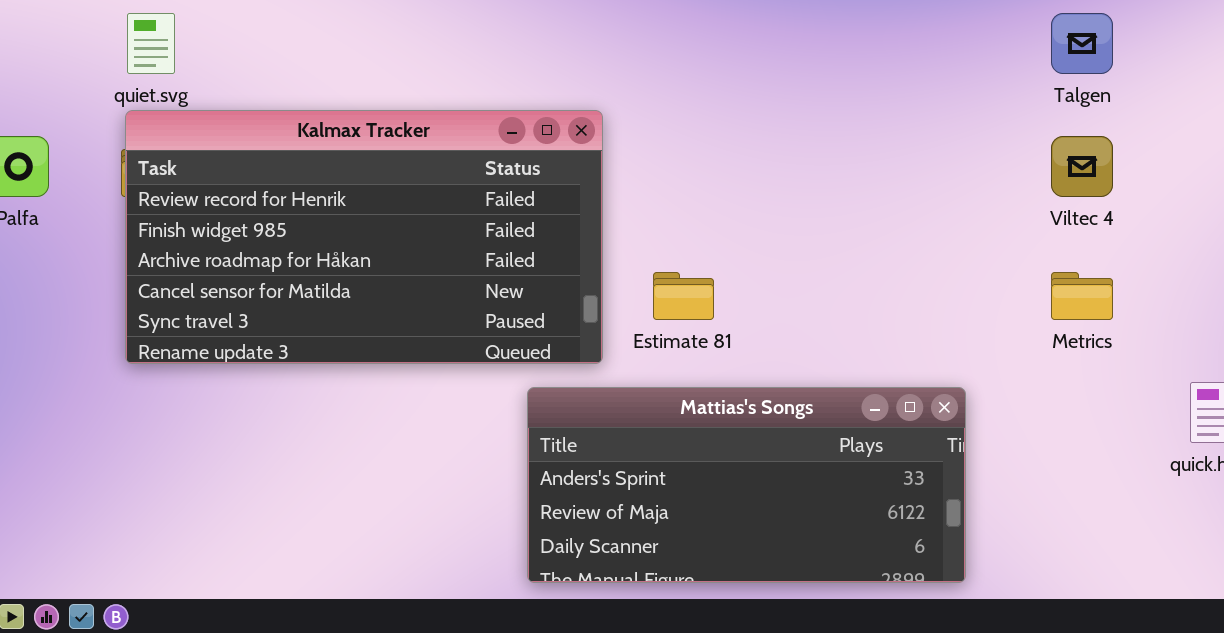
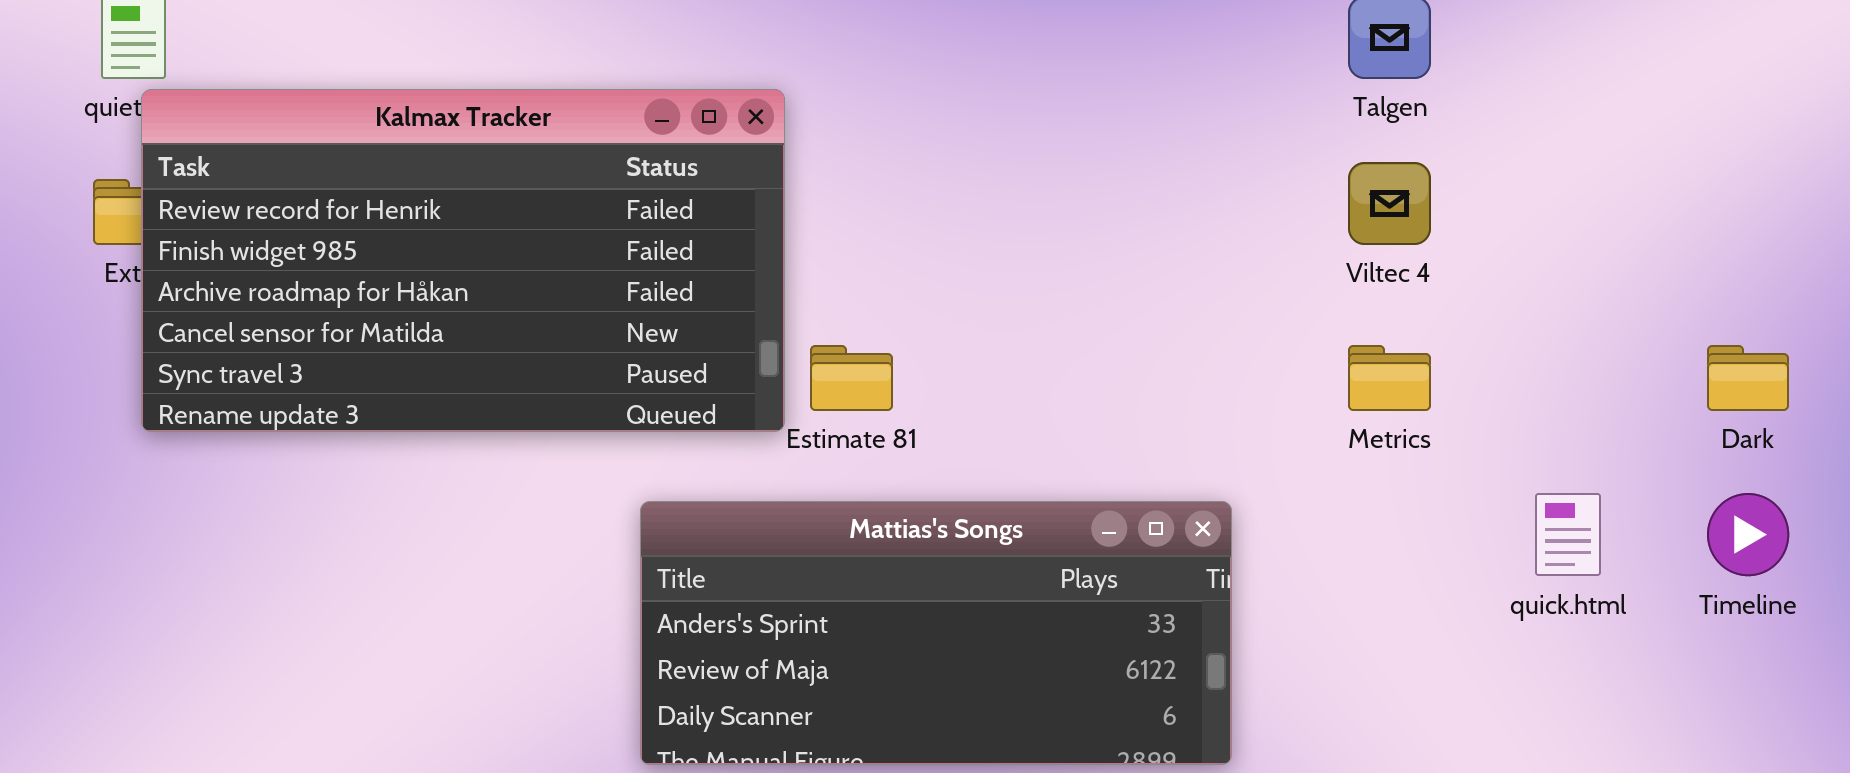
Kalmax Tracker: [125,110,603,364] -> [141,89,785,432], moved

